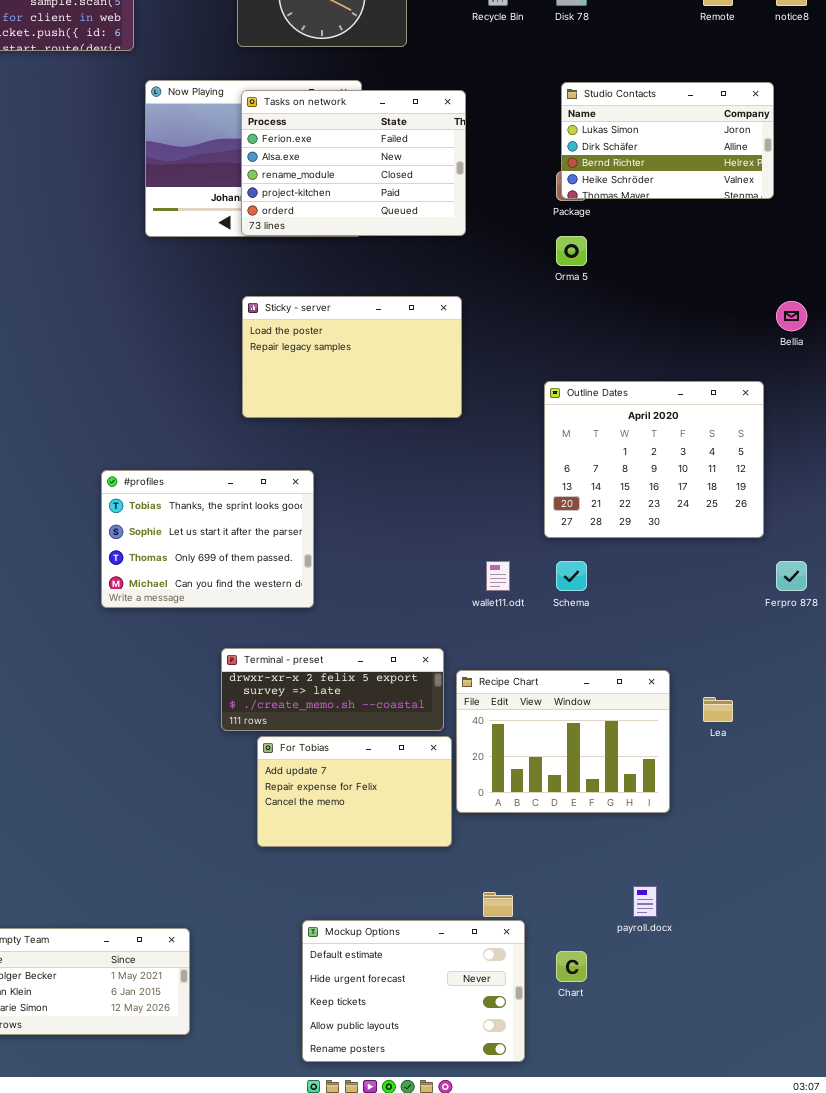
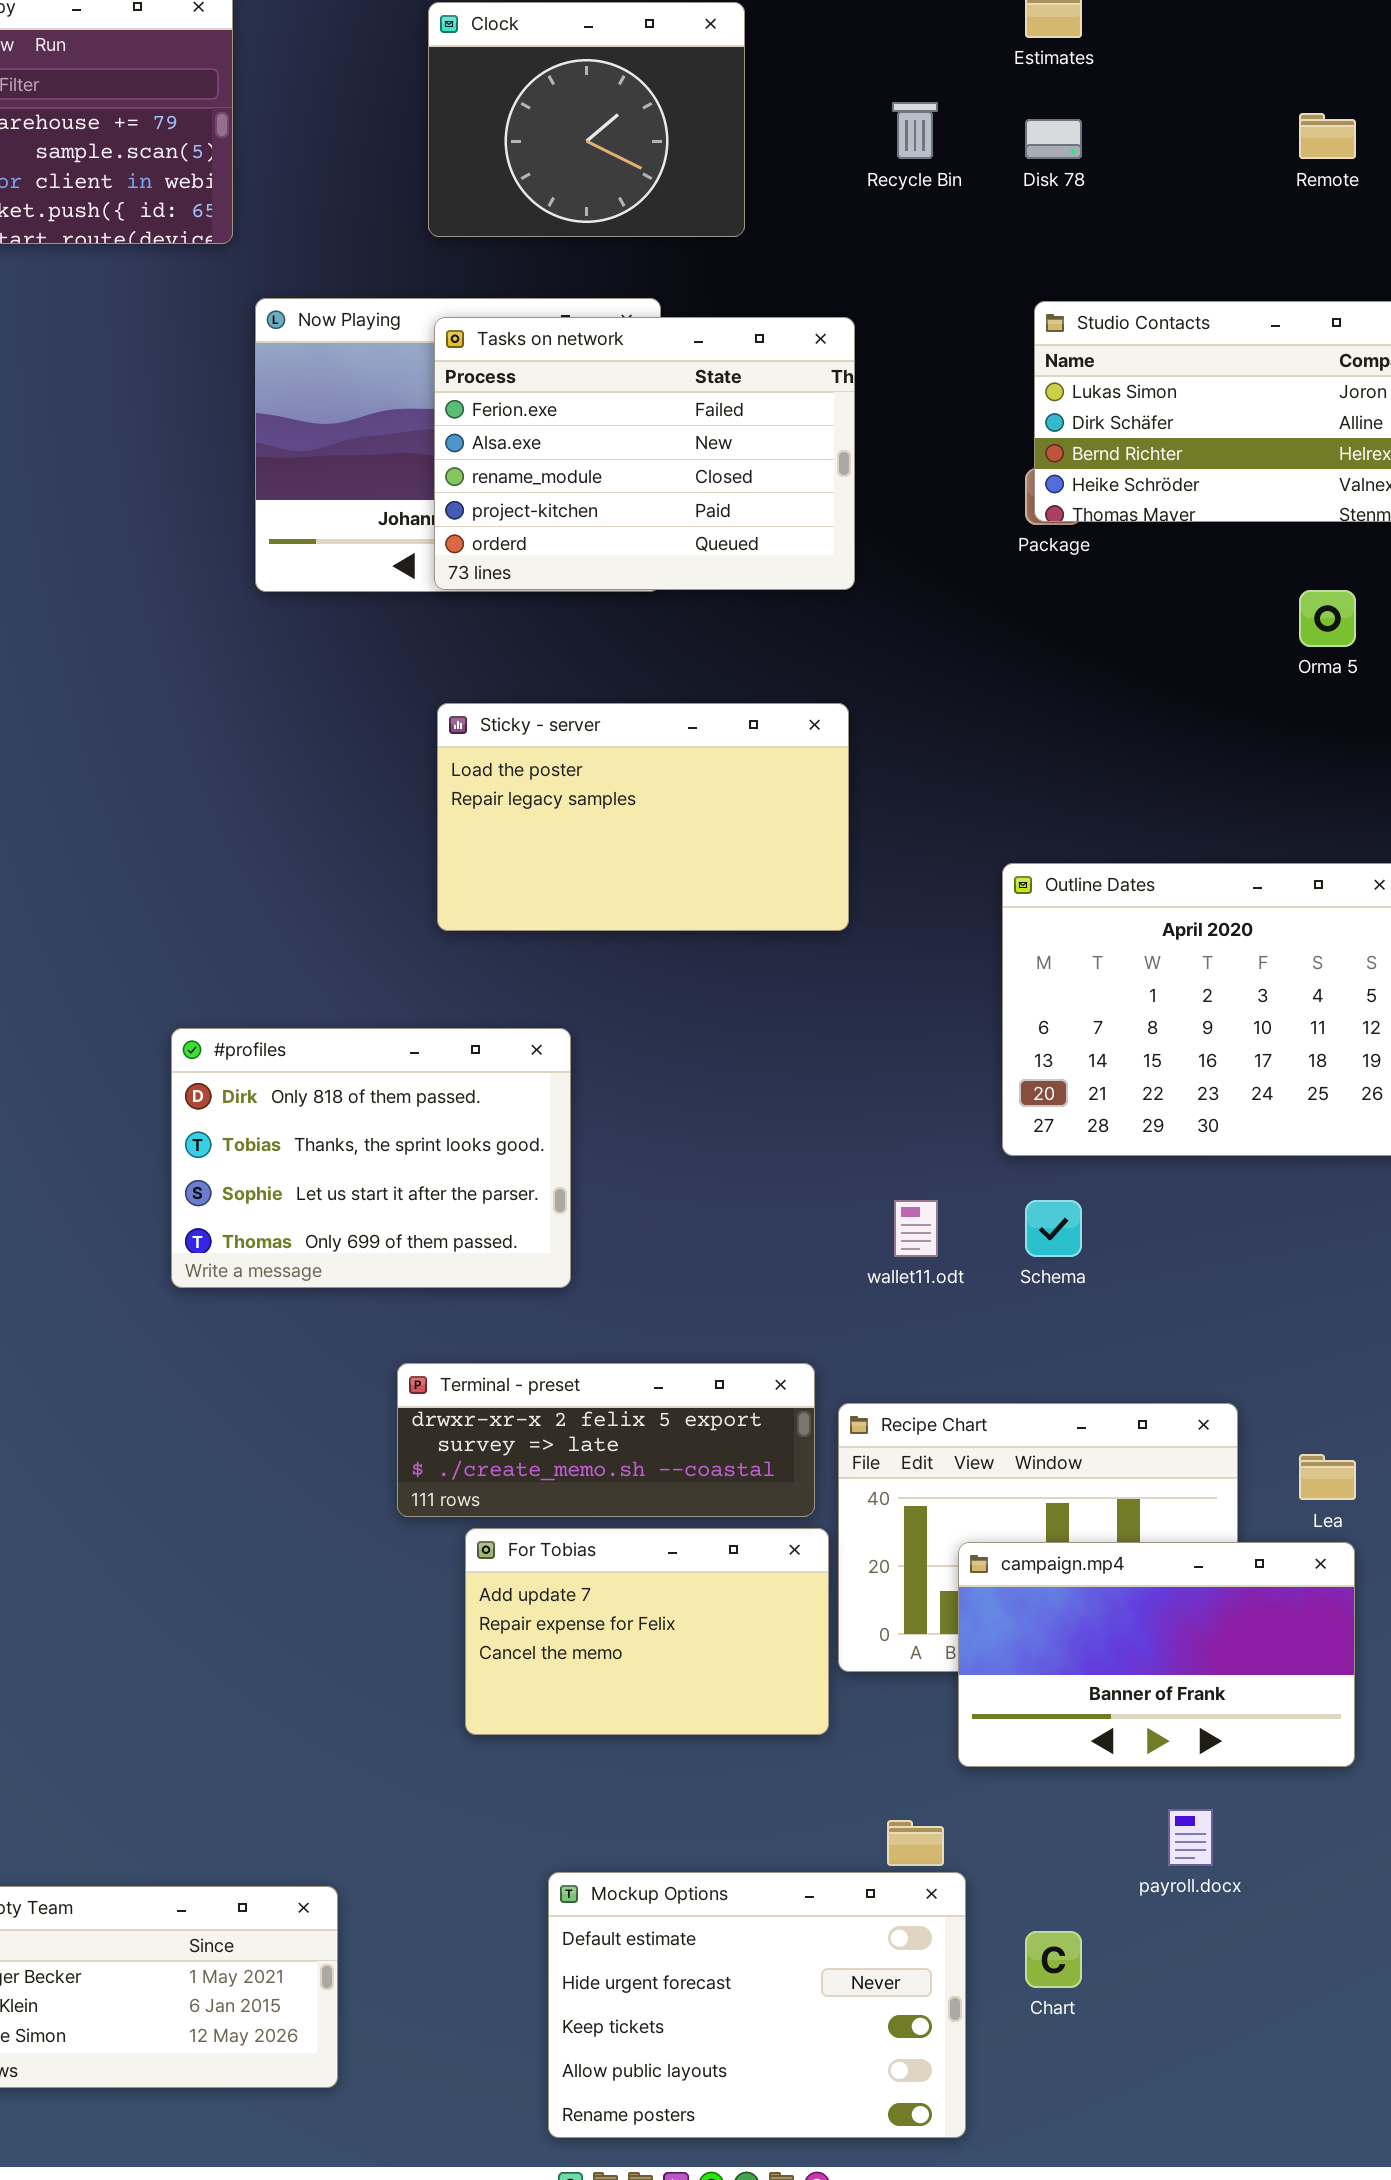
Orma 5: [556,236,587,266] -> [1299,590,1356,647], moved
#profiles: [101,470,314,608] -> [171,1028,571,1288], scrolled up 1 row
campaign.mp4: none -> [958,1542,1355,1767], opened

